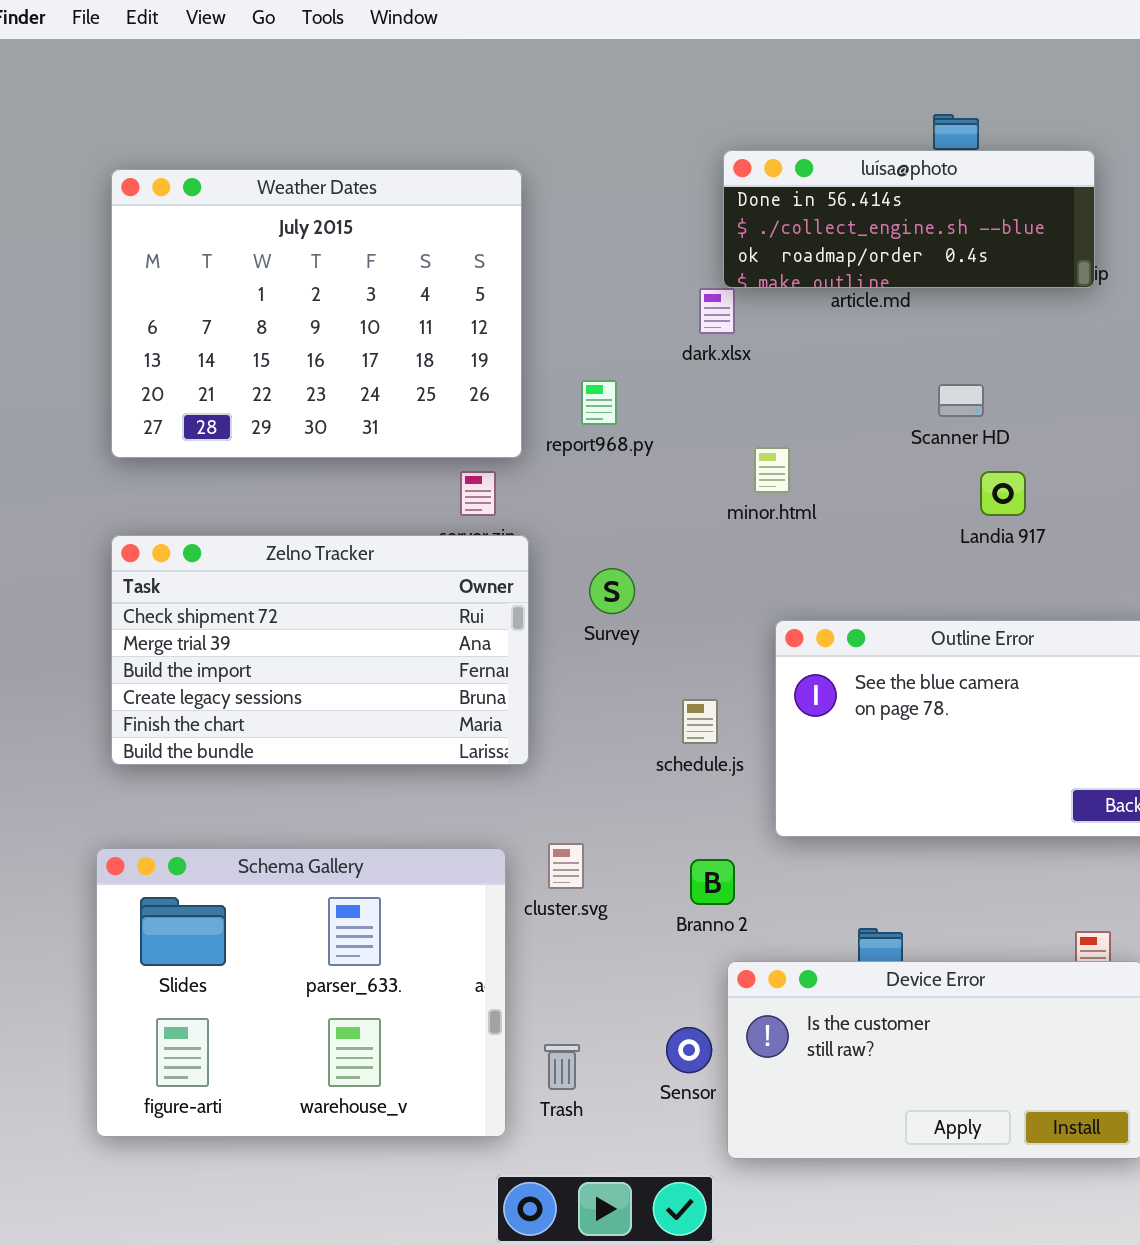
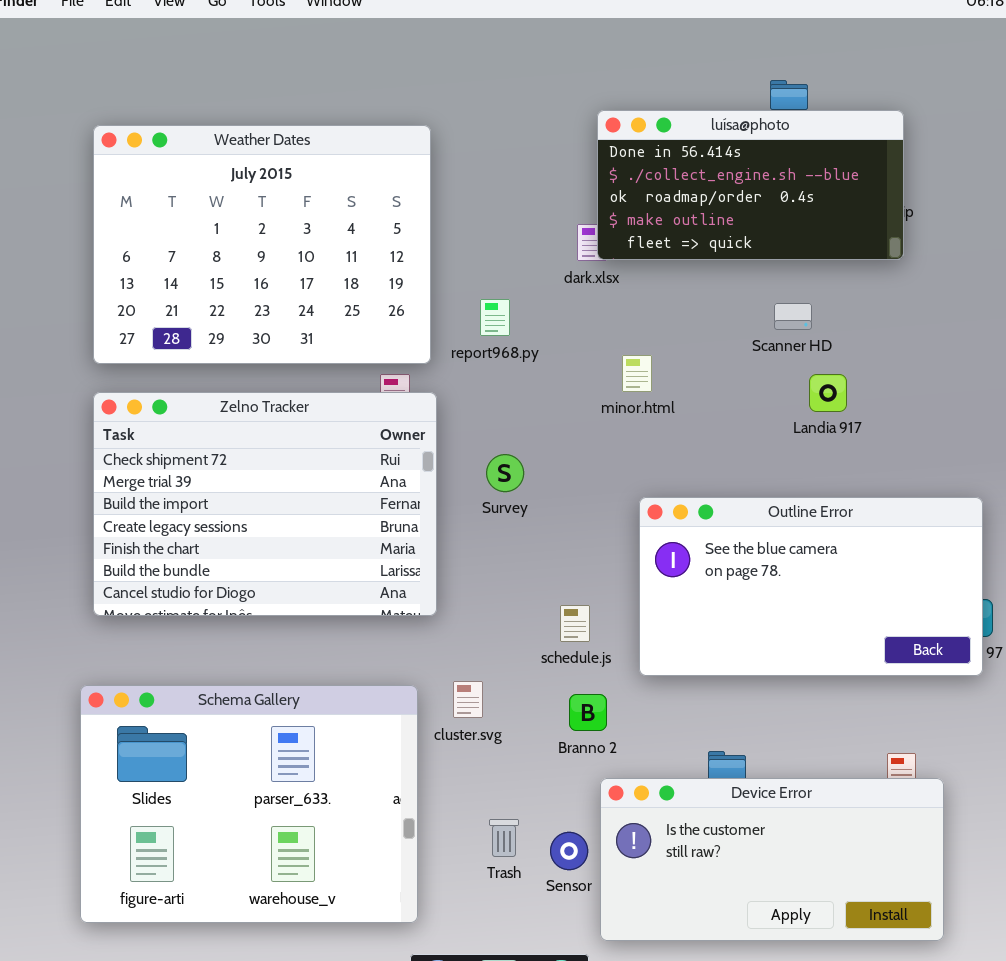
luísa@photo: [723,150,1095,288] -> [597,110,904,260], resized
Zelno Tracker: [111,535,529,765] -> [93,392,437,616], resized
schedule.js: [682,699,718,744] -> [560,605,590,642], moved
Trash: [544,1044,580,1090] -> [489,819,519,857], moved

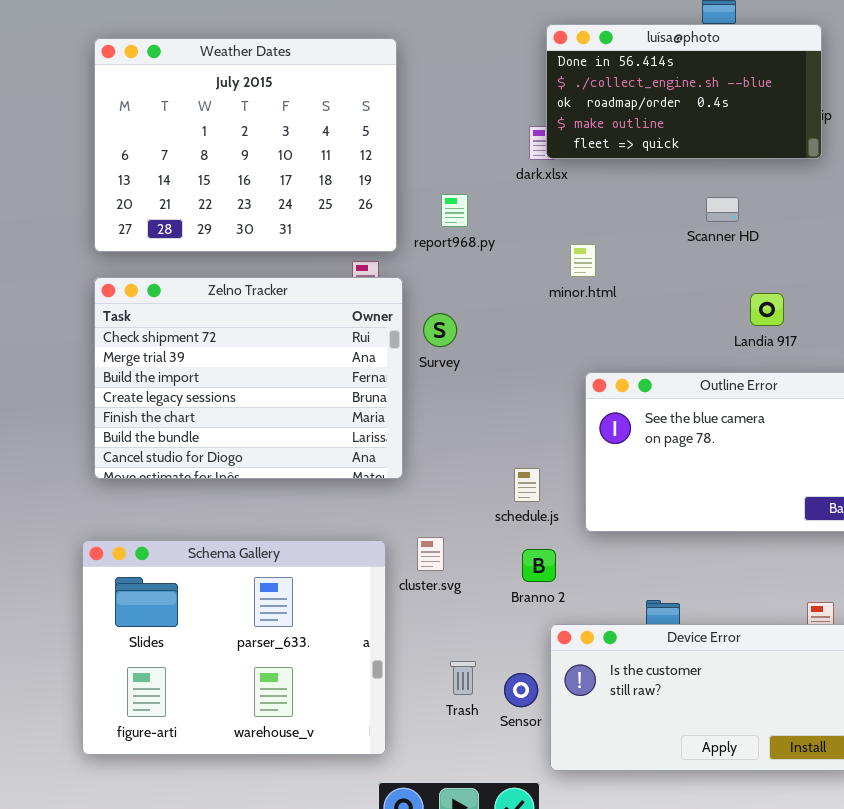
Landia 917: [809,374,847,412] -> [750,293,784,326], moved
Survey: [486,454,524,492] -> [423,313,457,347], moved

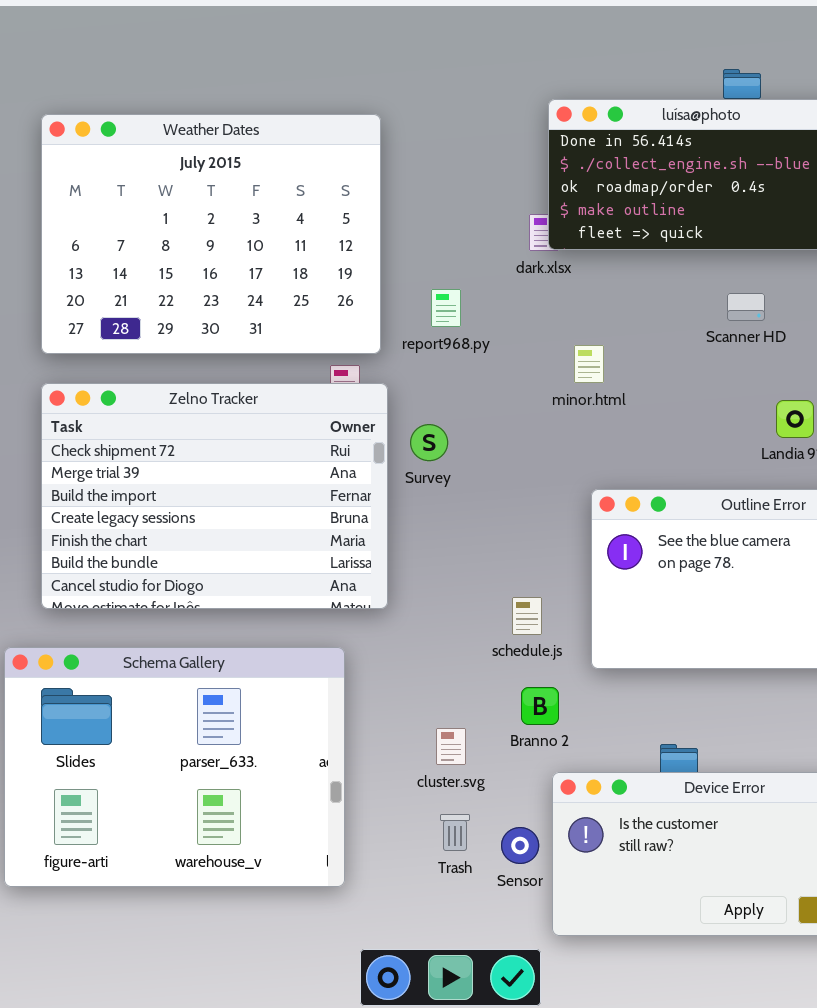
cluster.svg: [417,537,444,571] -> [436,728,466,765], moved
Schema Gallery: [82,540,386,755] -> [4,647,345,887], moved

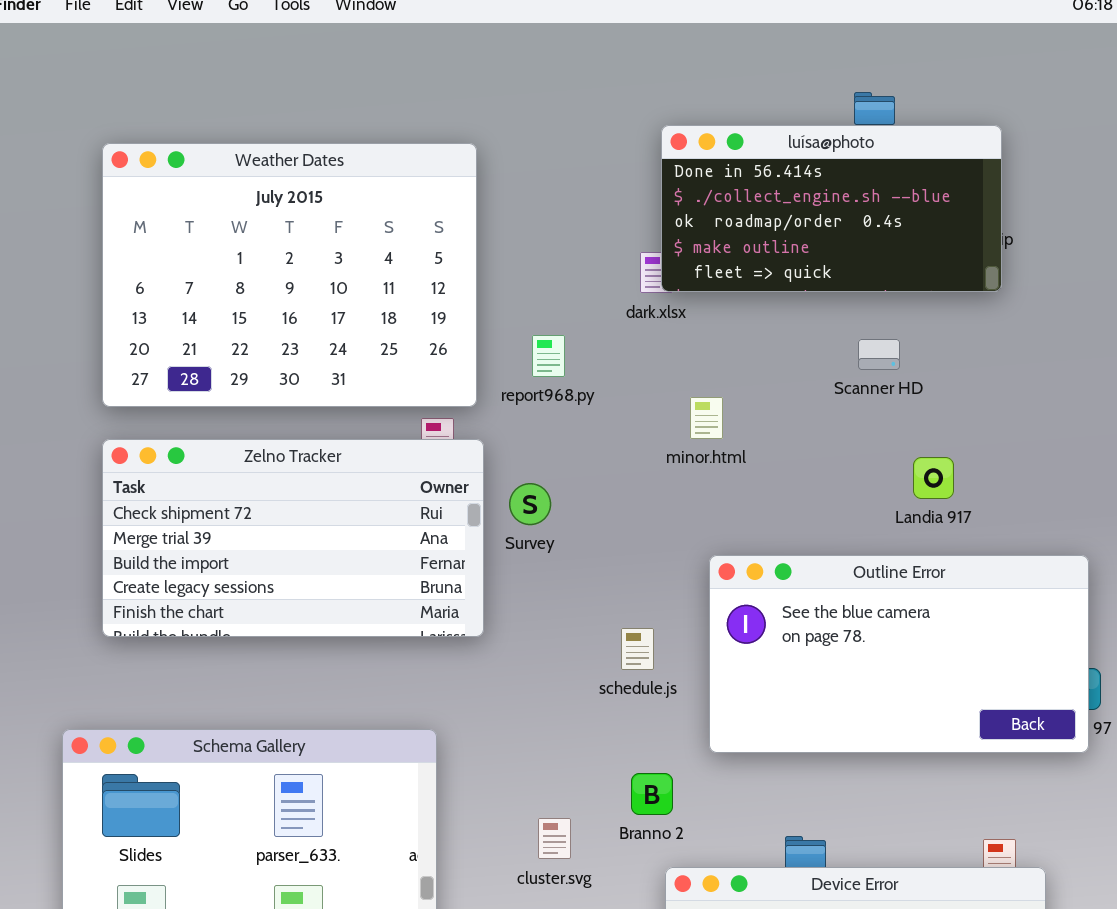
Zelno Tracker: [41,383,388,609] -> [102,439,484,637], resized
schedule.js: [512,597,542,635] -> [621,628,654,670], moved

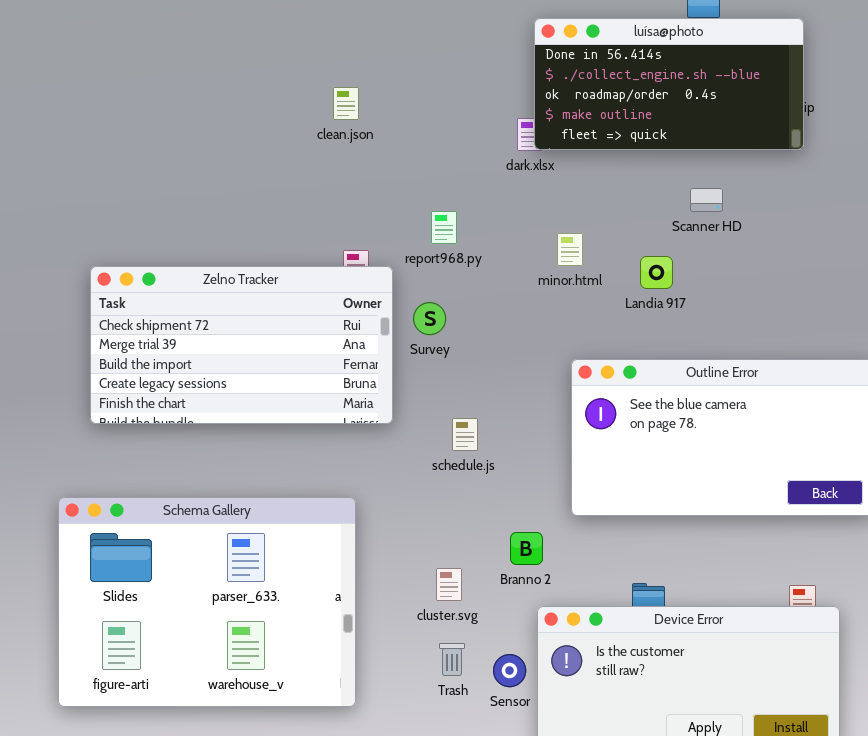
Weather Dates: [102,143,477,407] -> none, closed
report968.py: [532,335,565,377] -> [431,211,457,244], moved
Landia 917: [913,457,954,499] -> [640,256,673,289], moved
schedule.js: [621,628,654,670] -> [452,418,478,451], moved

